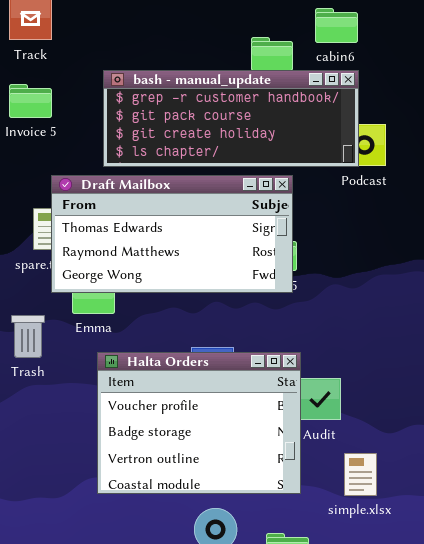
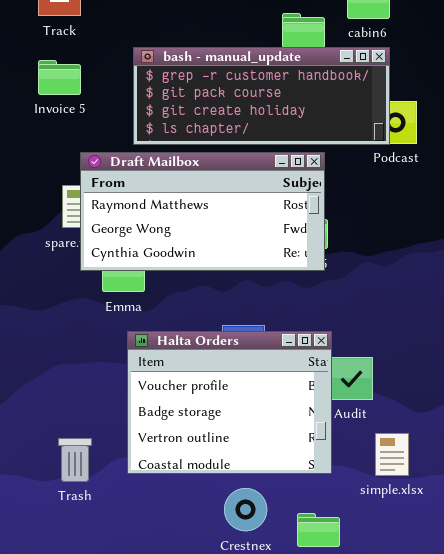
Draft Mailbox: [51,175,293,293] -> [80,152,325,271], scrolled down 1 row
Trash: [11,315,45,358] -> [58,438,92,482], moved

